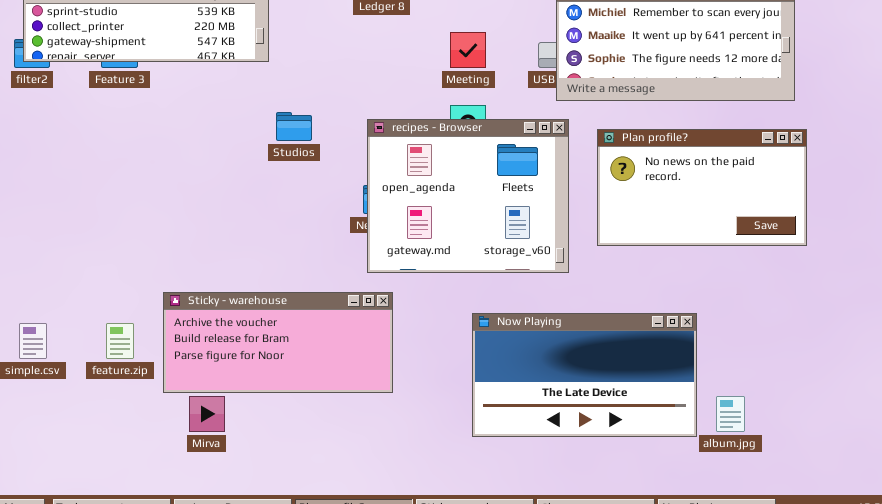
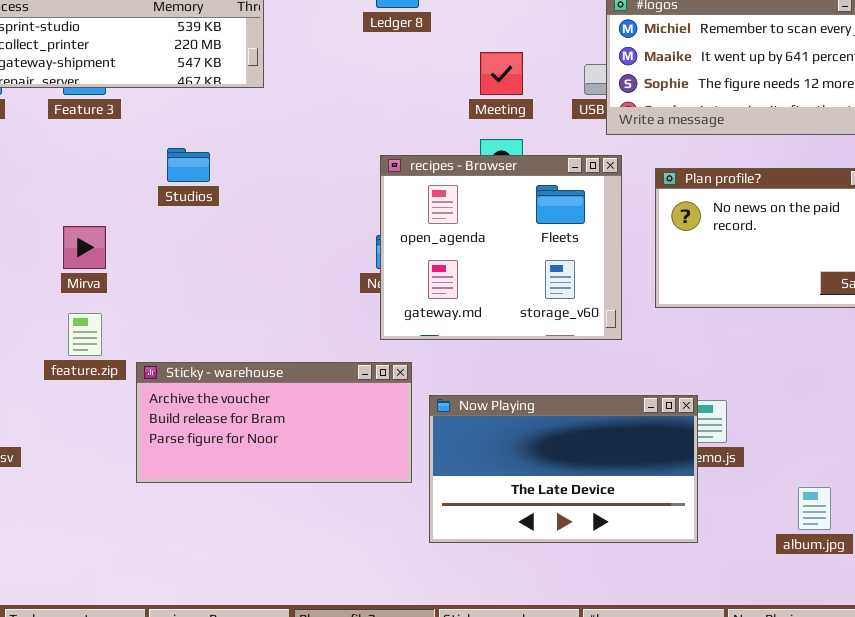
Studios: [276,112,312,141] -> [167,148,210,182], moved
Now Playing: [472,313,697,437] -> [429,395,698,543], moved
feature.zip: [106,323,134,359] -> [68,313,102,356], moved
Mirva: [189,396,225,432] -> [63,226,106,269], moved

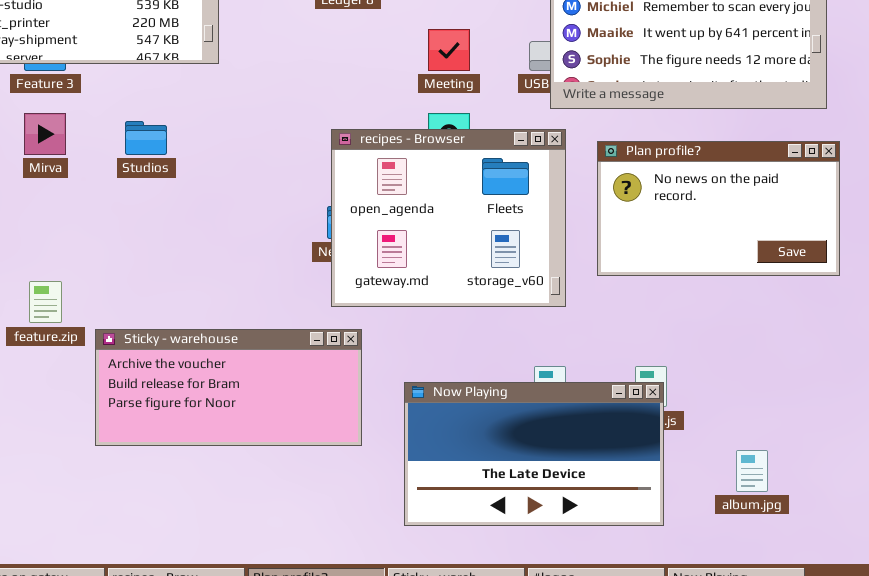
Mirva: [63,226,106,269] -> [24,113,66,155], moved
Now Playing: [429,395,698,543] -> [404,382,664,526], moved

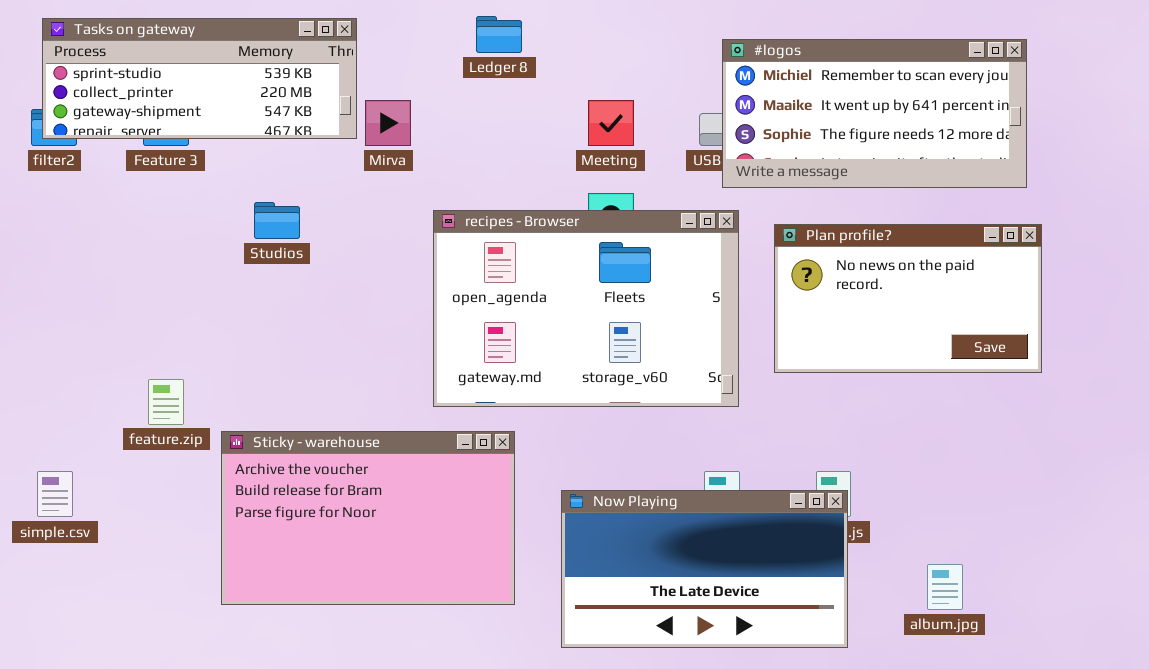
Mirva: [24,113,66,155] -> [365,100,411,146], moved
recipes - Browser: [331,129,566,307] -> [433,210,739,407], resized
Sticky - warehouse: [95,329,362,446] -> [221,431,515,605], resized

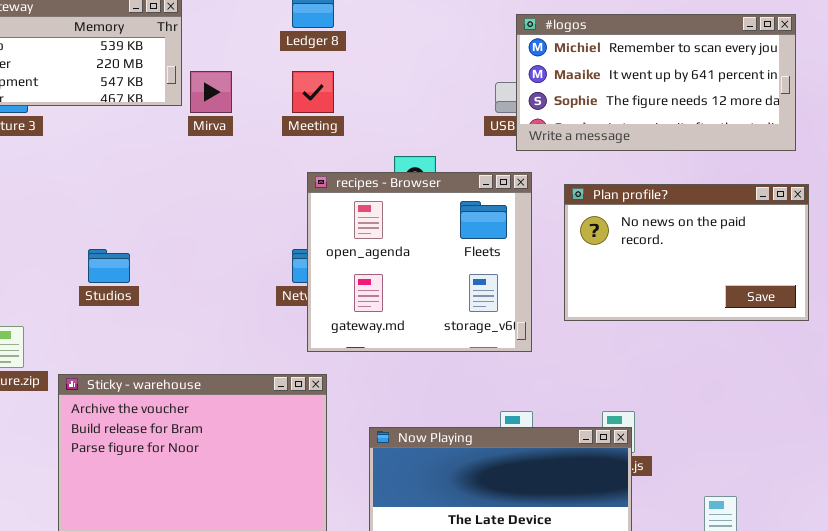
Meeting: [588,100,634,146] -> [292,71,334,113], moved
Studios: [254,202,300,239] -> [88,249,130,283], moved
recipes - Browser: [433,210,739,407] -> [307,172,532,352], resized

